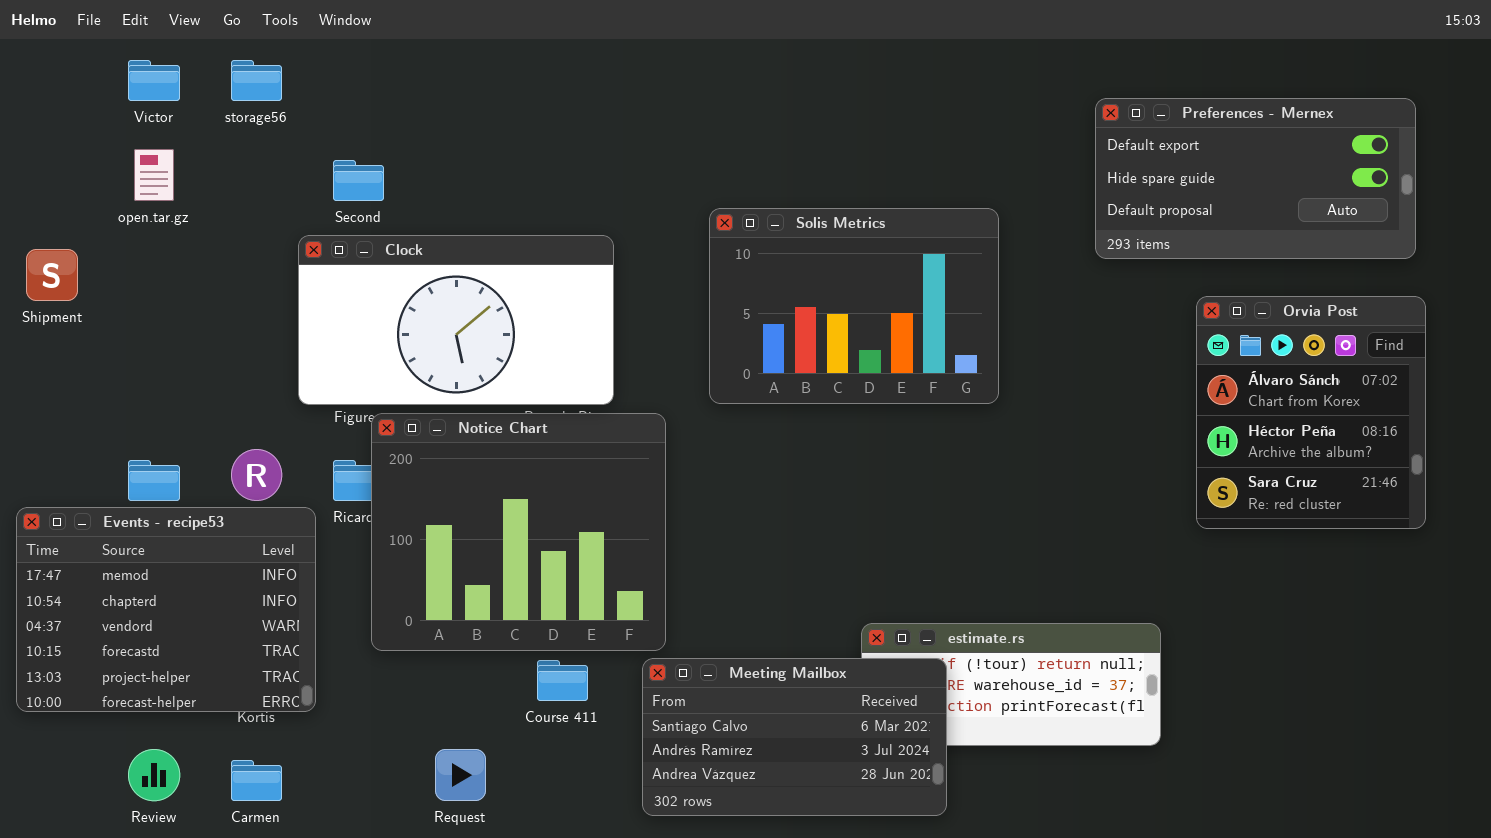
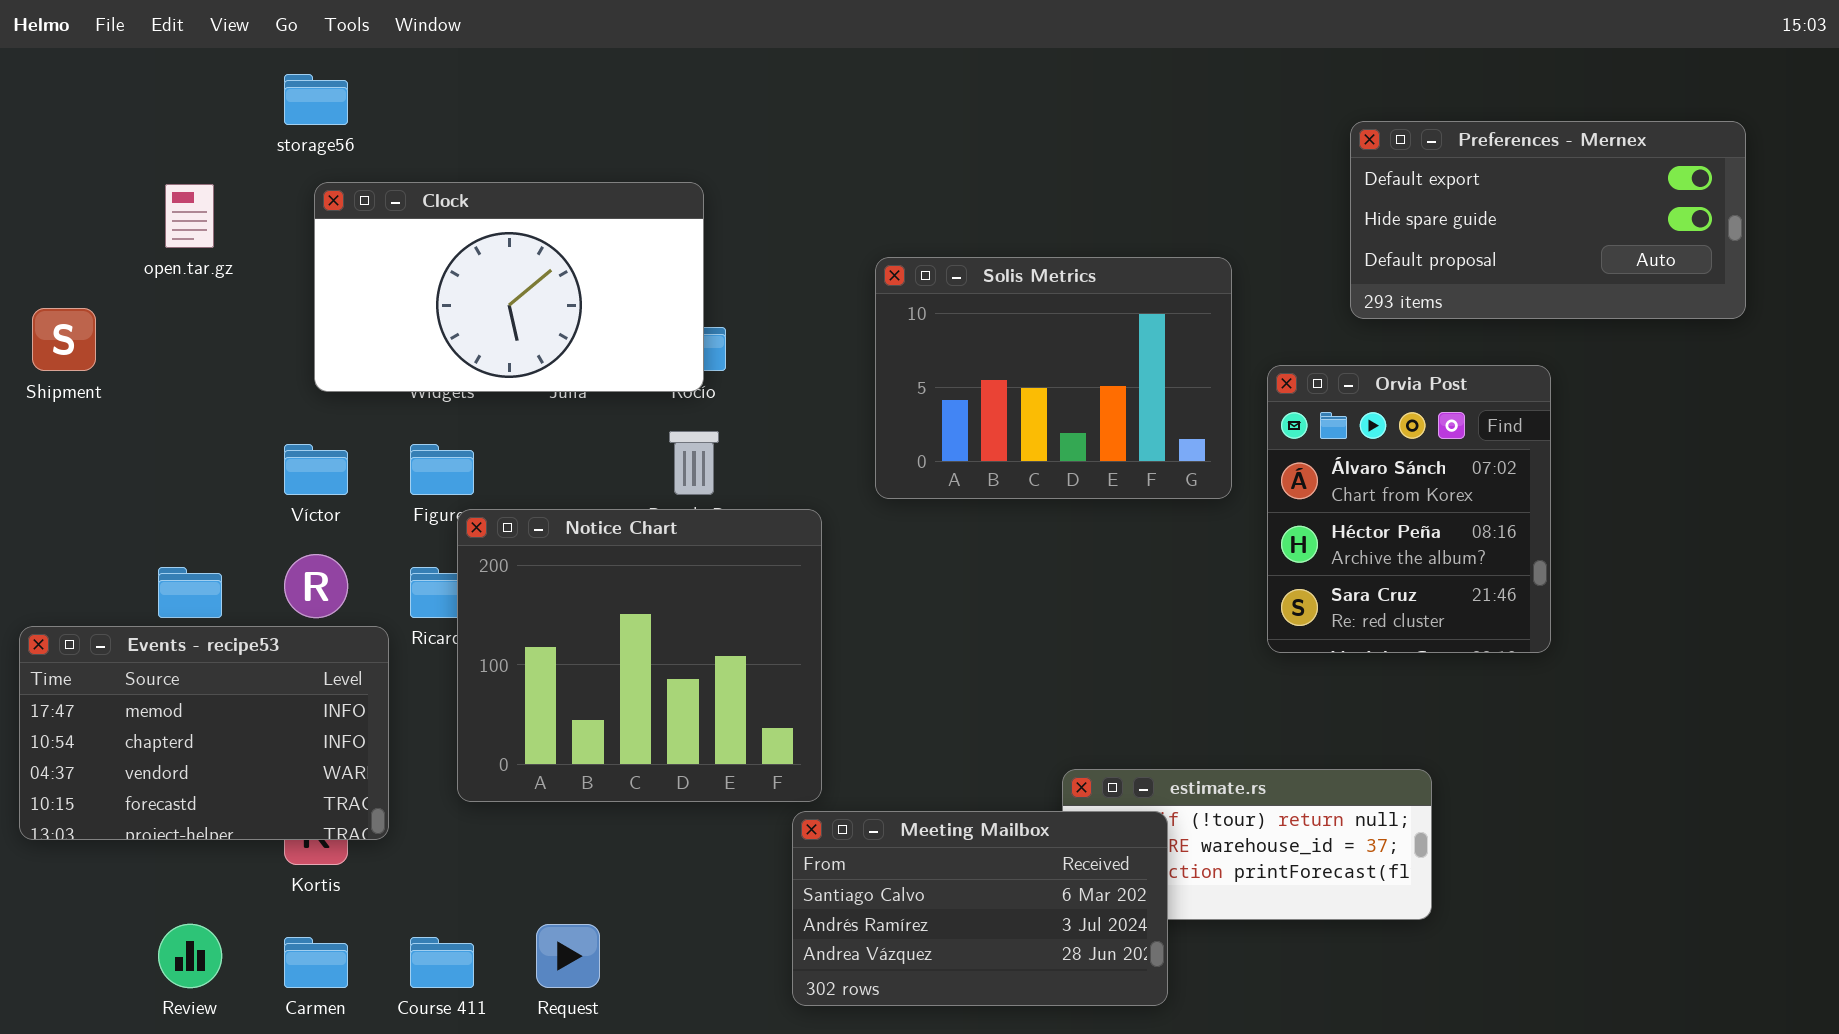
Víctor: [128,60,180,101] -> [284,444,348,495], moved
Clock: [298,235,614,405] -> [314,182,704,392], moved
Orvia Post: [1196,296,1426,529] -> [1267,365,1551,653], moved
Events - recipe53: [16,507,316,712] -> [19,626,389,840], resized
Course 411: [537,660,588,701] -> [410,937,474,988], moved

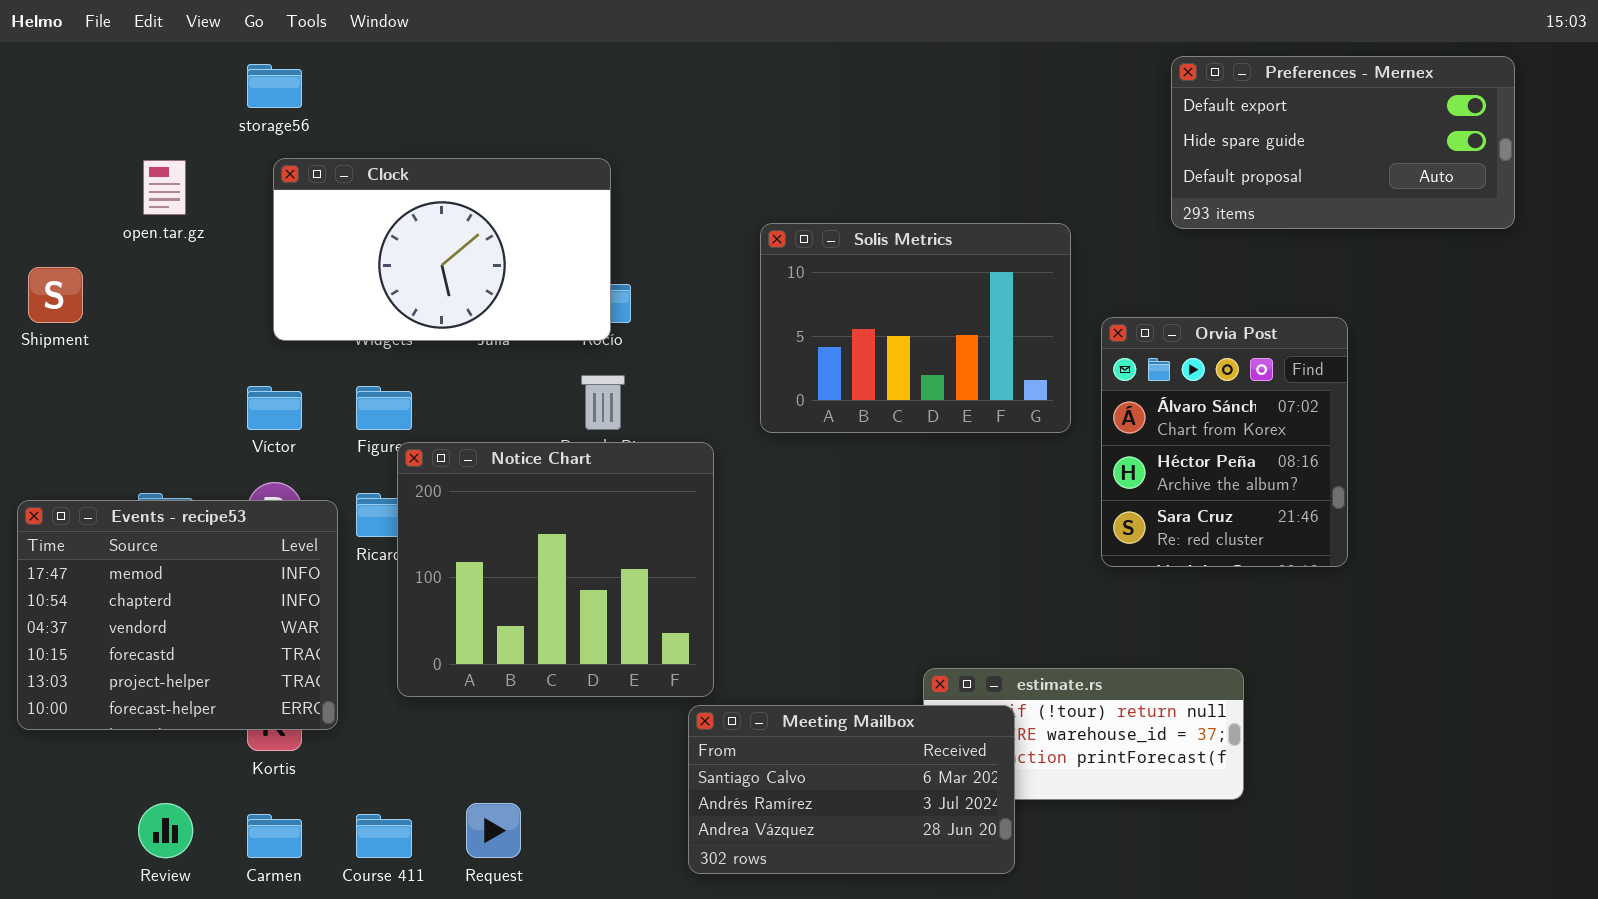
Preferences - Mernex: [1350,121,1746,319] -> [1171,56,1515,229], moved
Events - recipe53: [19,626,389,840] -> [17,500,338,730], resized

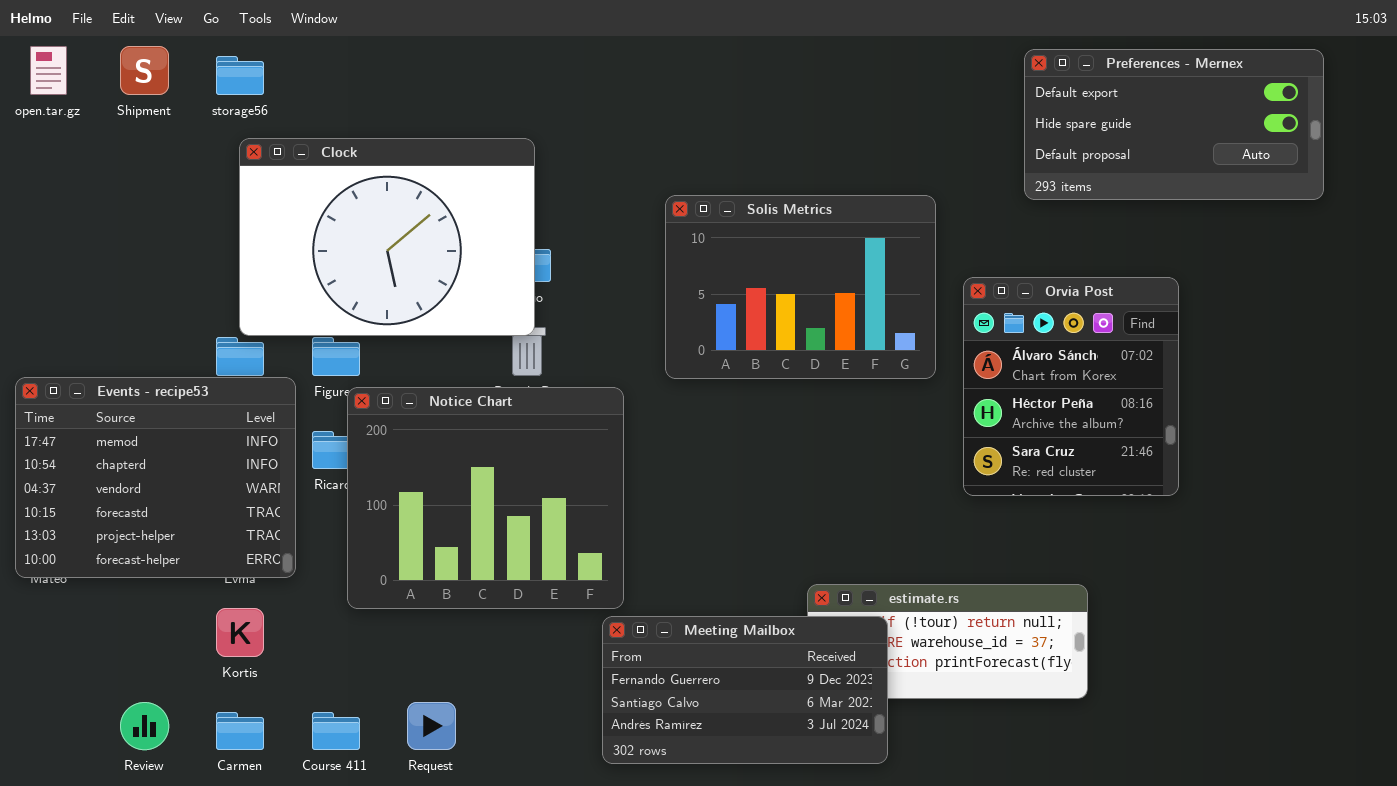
Clock: [273,158,611,341] -> [239,138,535,336], resized
open.tar.gz: [143,160,186,215] -> [30,46,67,95], moved
Shipment: [28,267,83,323] -> [120,46,169,95], moved
Events - recipe53: [17,500,338,730] -> [15,377,296,578], moved
Meeting Mailbox: [688,705,1015,874] -> [602,616,888,764], scrolled up 1 row

